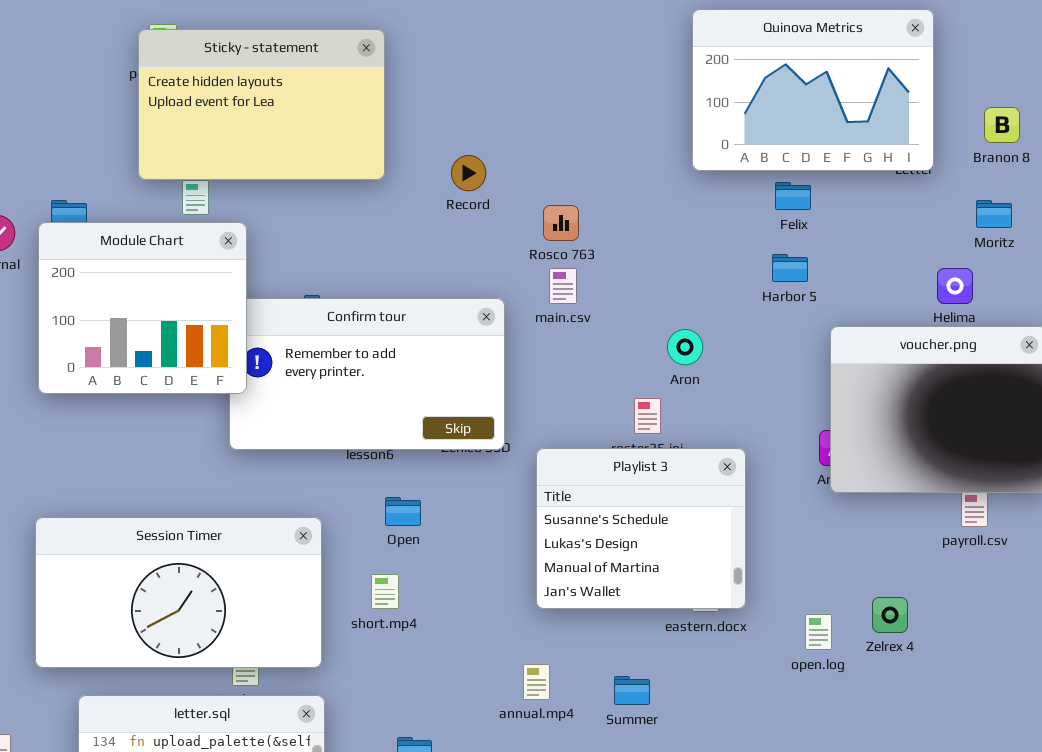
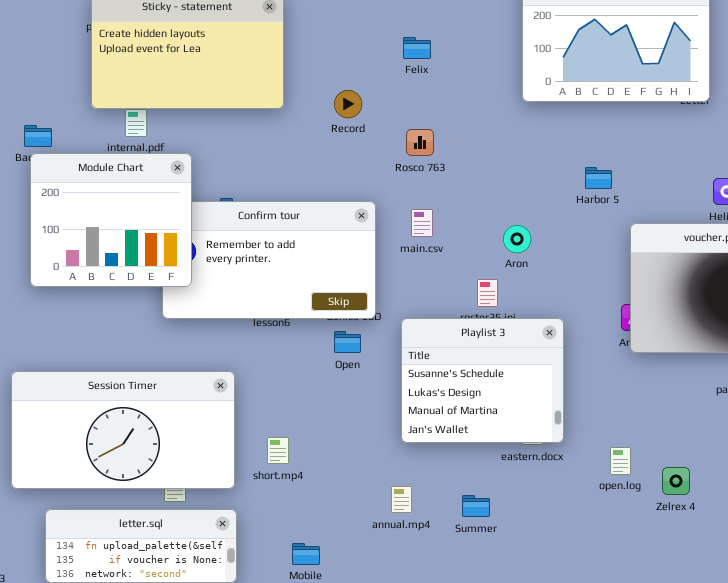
Felix: [775,182,811,210] -> [403,37,431,59], moved
Module Chart: [38,222,247,394] -> [30,153,192,287], moved
main.csv: [549,268,577,304] -> [411,209,433,237], moved
Open: [385,497,421,526] -> [334,331,361,353], moved
short.mp4: [371,574,399,609] -> [267,437,289,464], moved
Zelrex 4: [872,597,908,633] -> [662,467,690,495], moved

